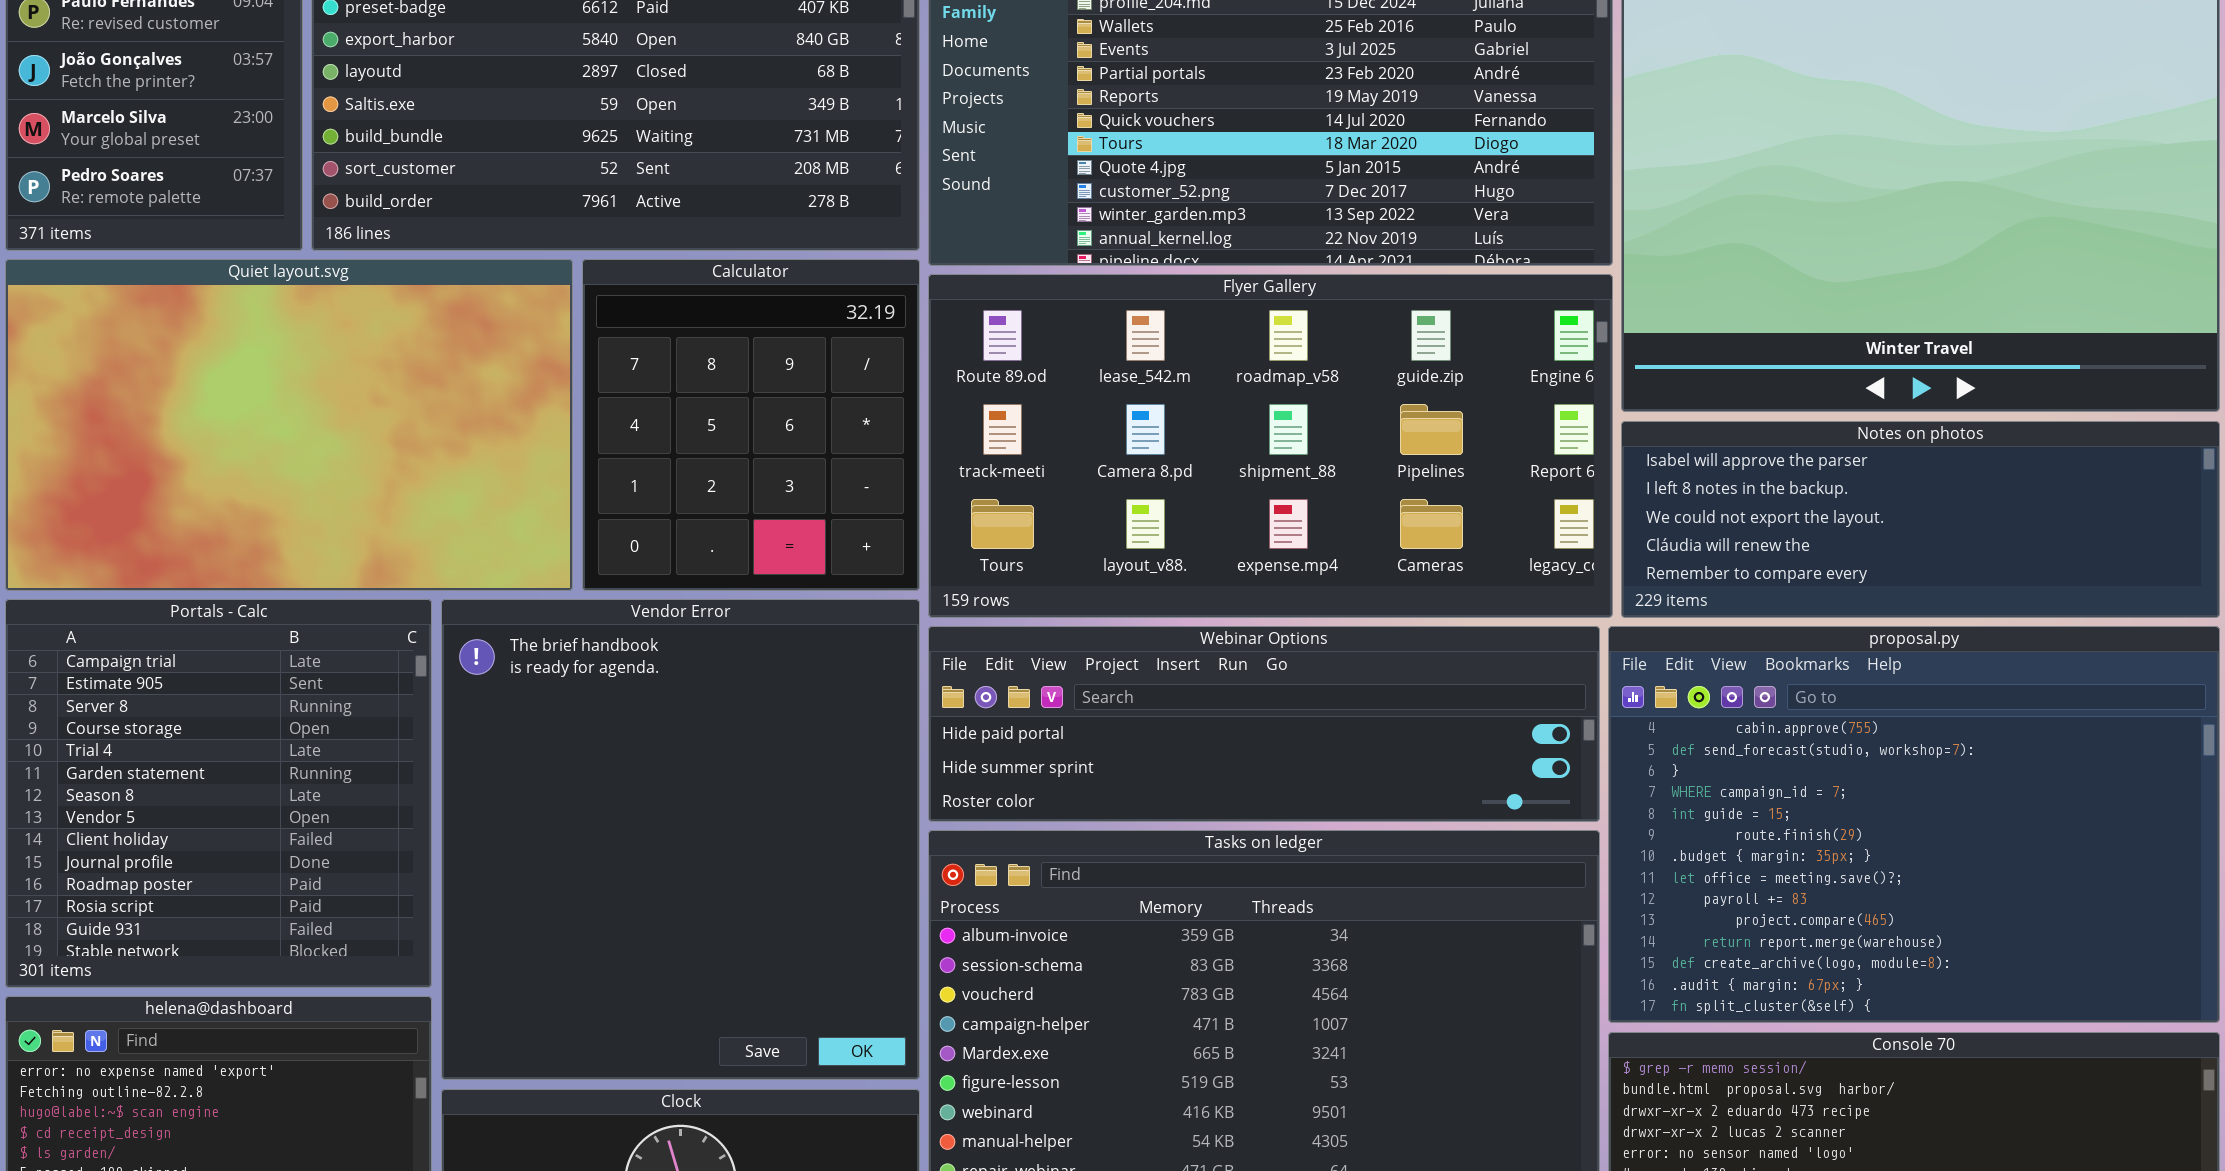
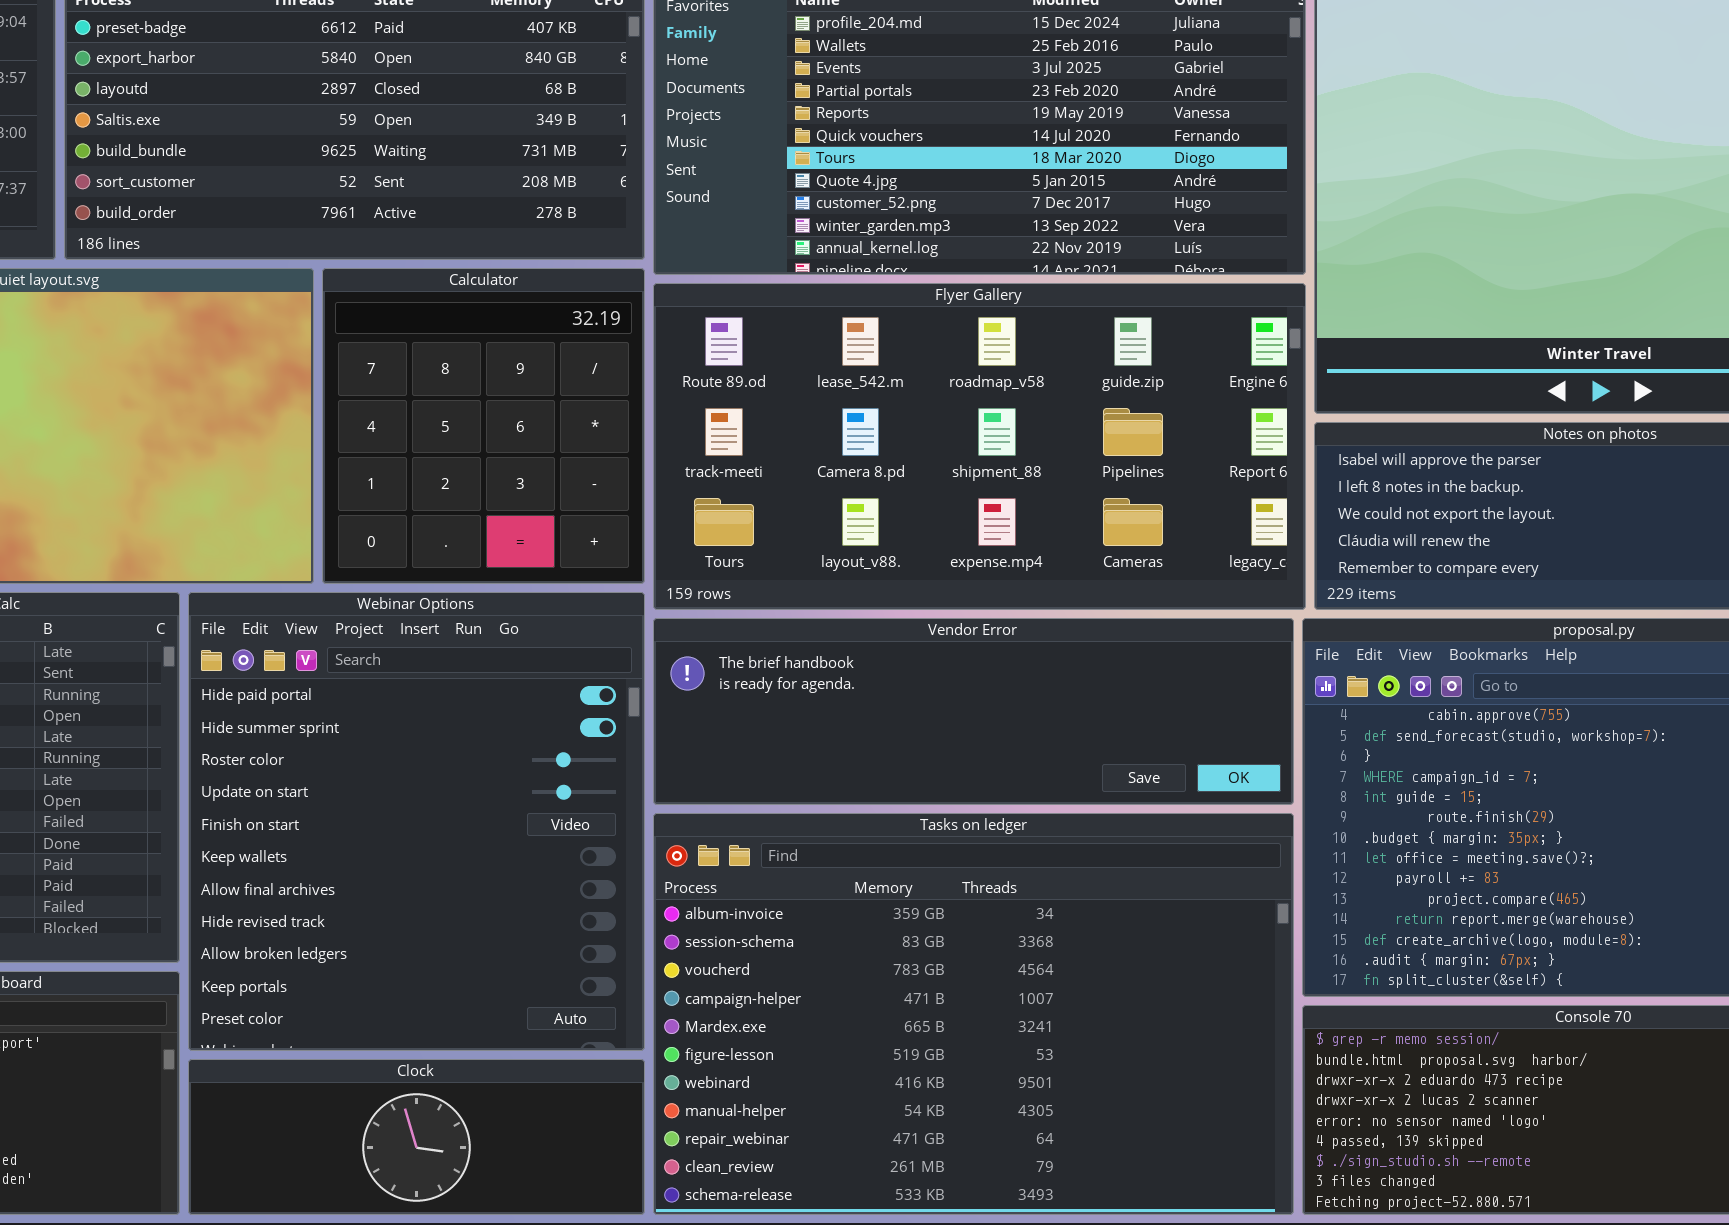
Vendor Error: [441,599,920,1080] -> [653,618,1294,805], moved, resized
Webinar Options: [928,626,1600,822] -> [188,592,645,1051], moved, resized

